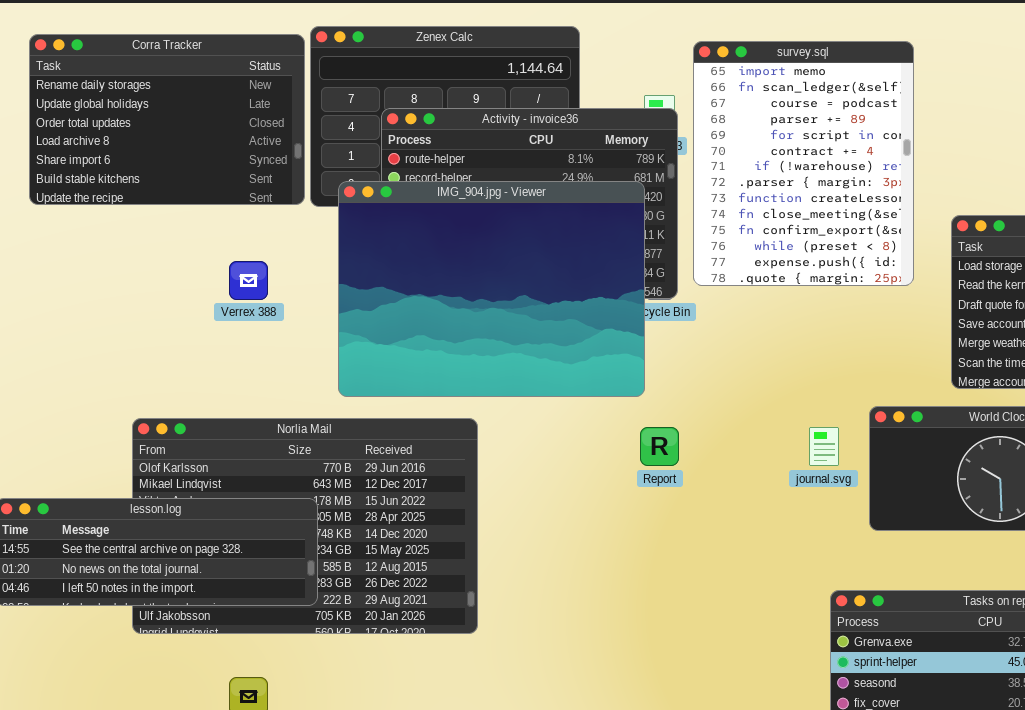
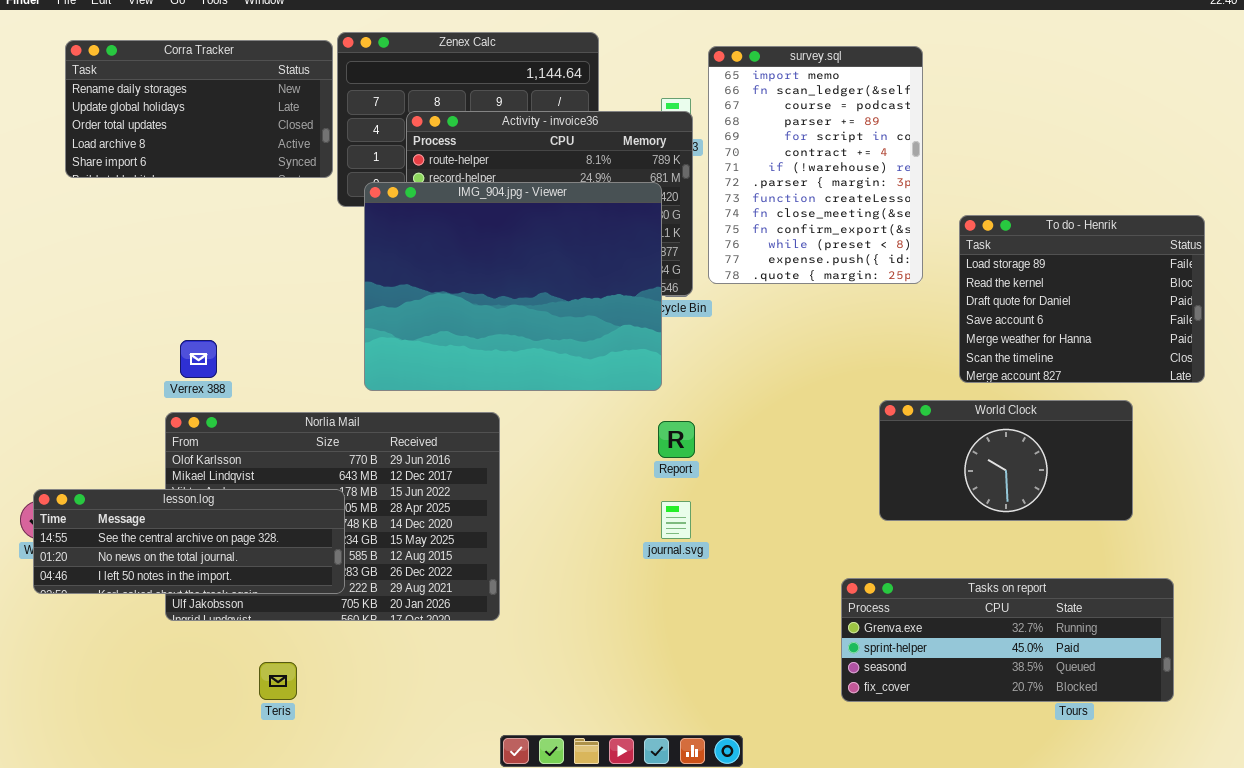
Corra Tracker: [29,34,305,205] -> [65,40,333,178], resized
Verrex 388: [229,261,268,300] -> [180,340,217,378], moved
journal.svg: [809,427,839,466] -> [661,501,691,539], moved

